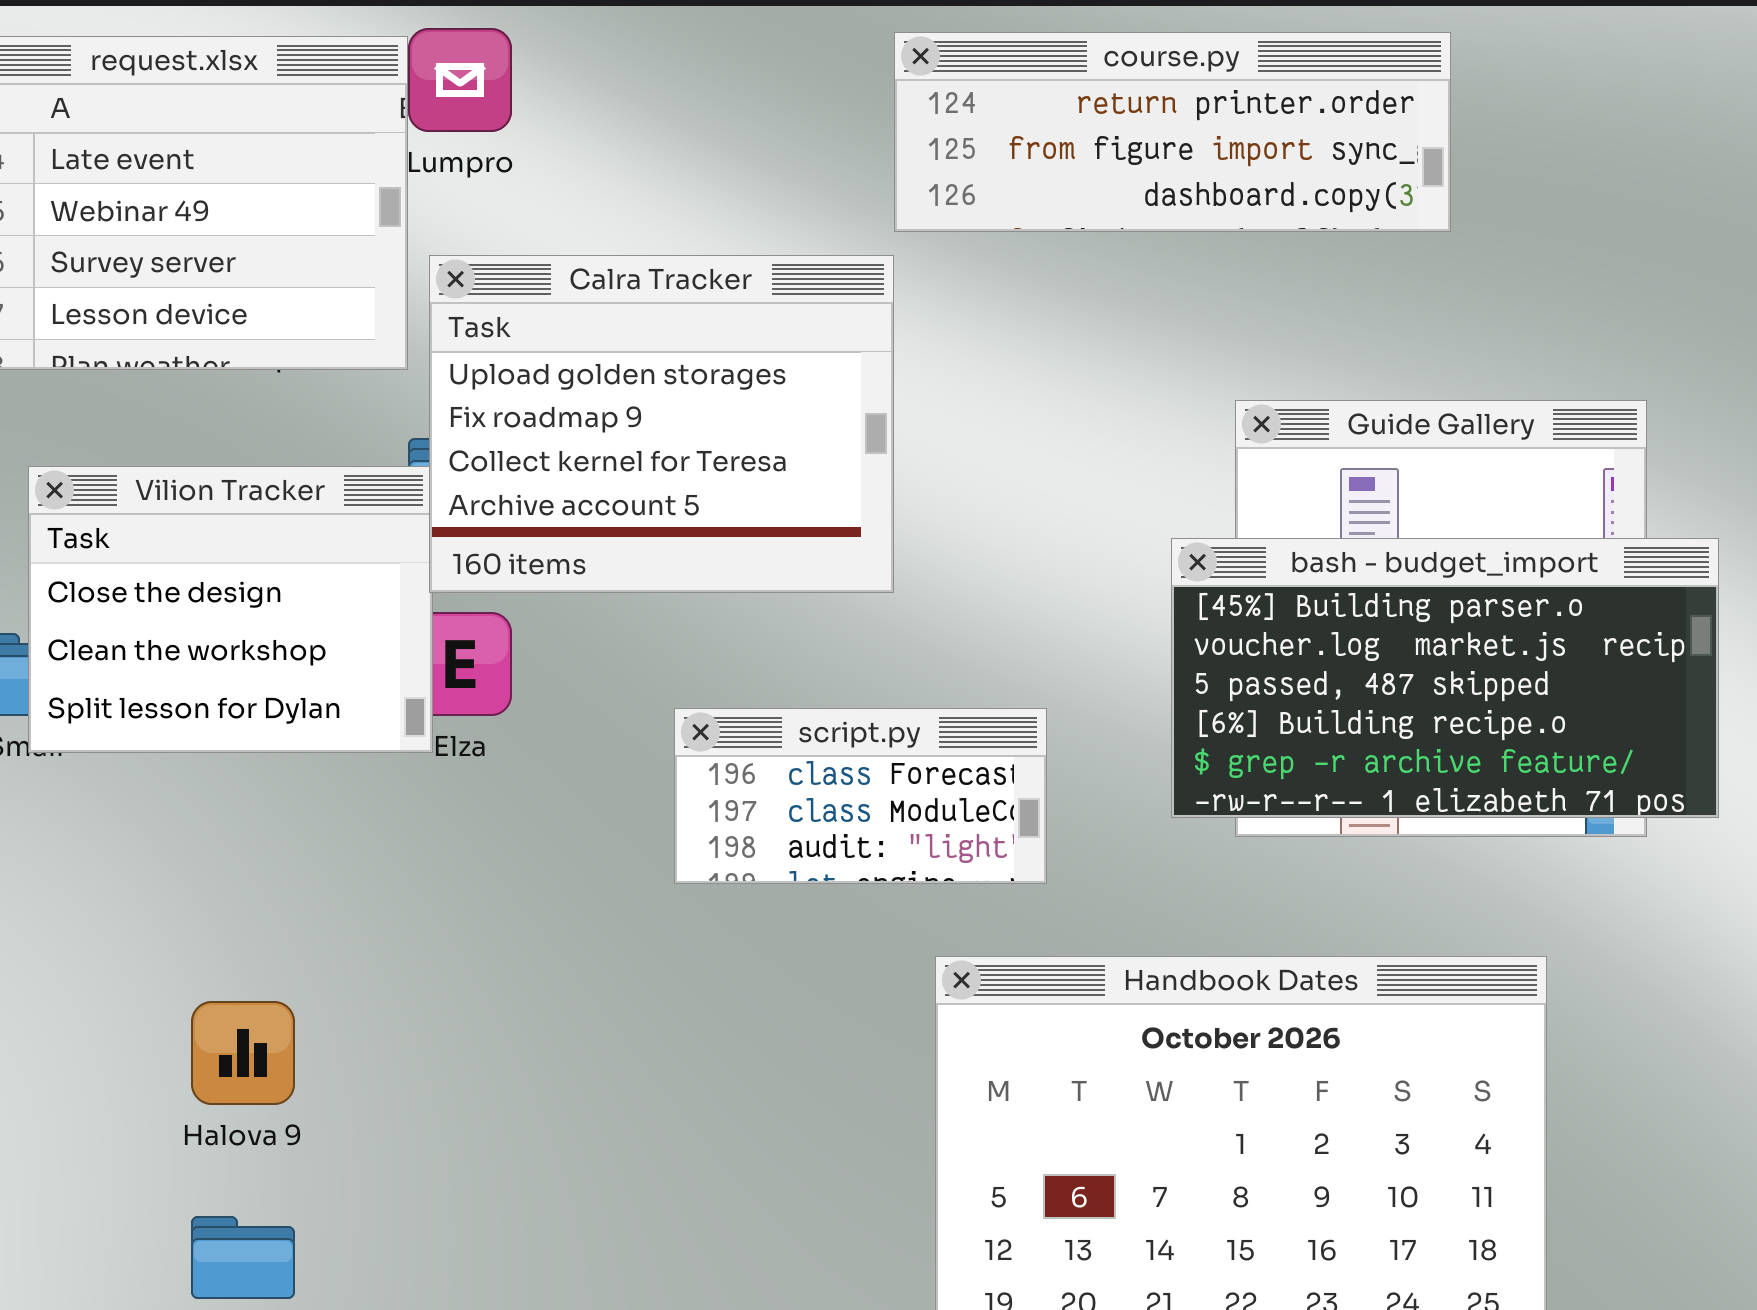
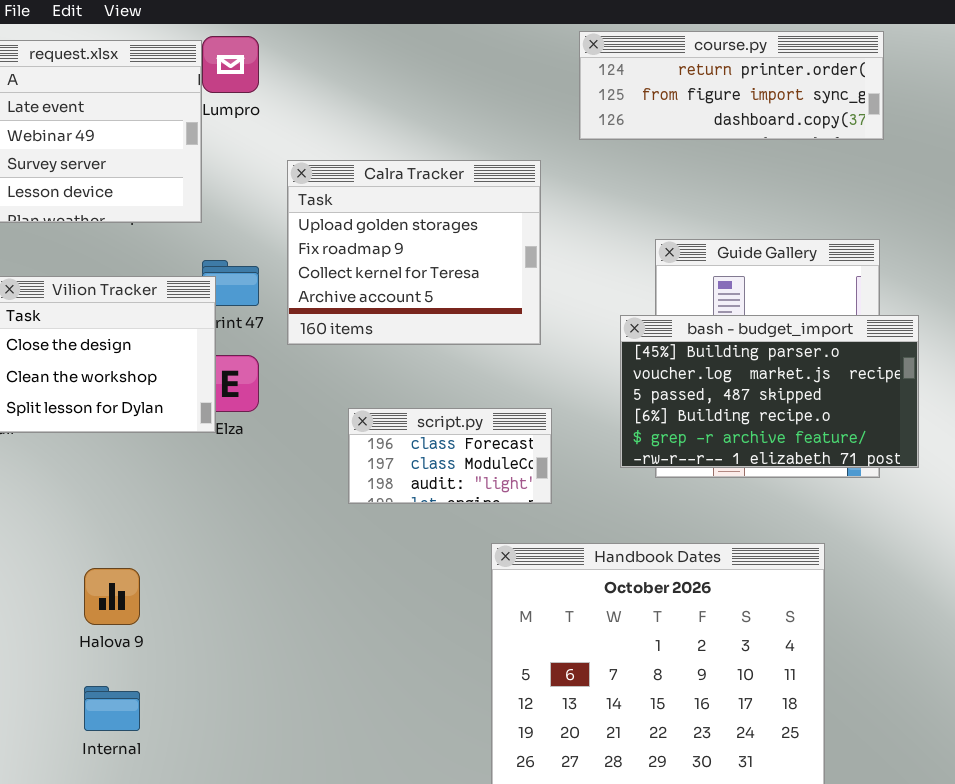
course.py: [894,32,1451,232] -> [579,31,884,140], moved
Calra Tracker: [429,255,894,593] -> [287,160,541,345], moved

